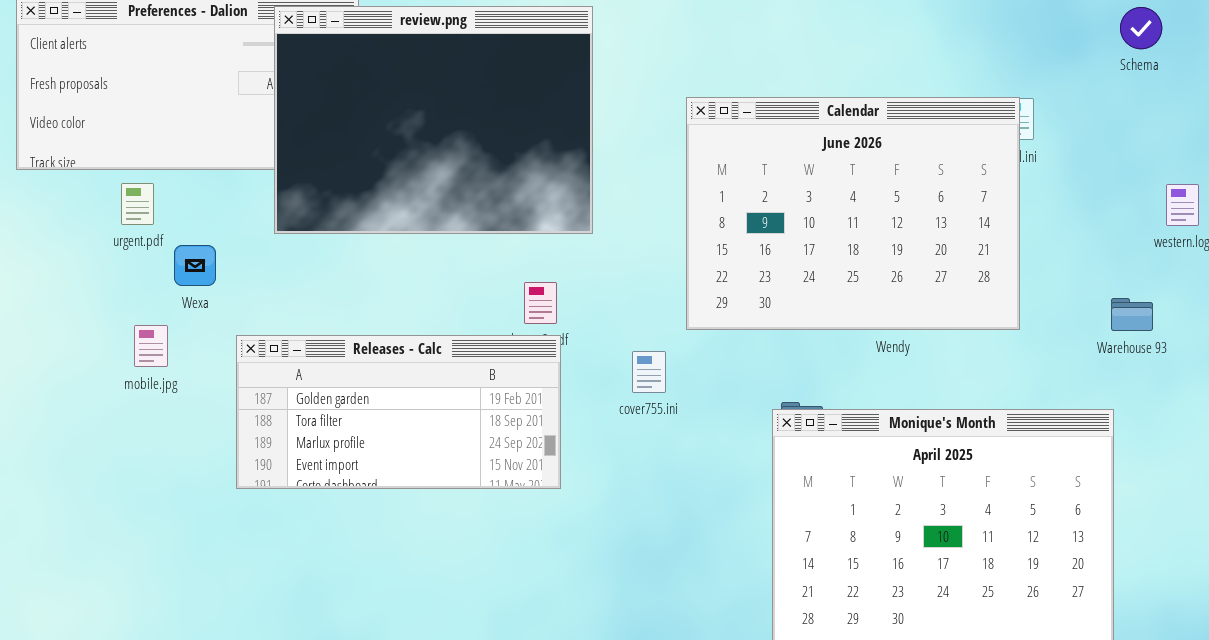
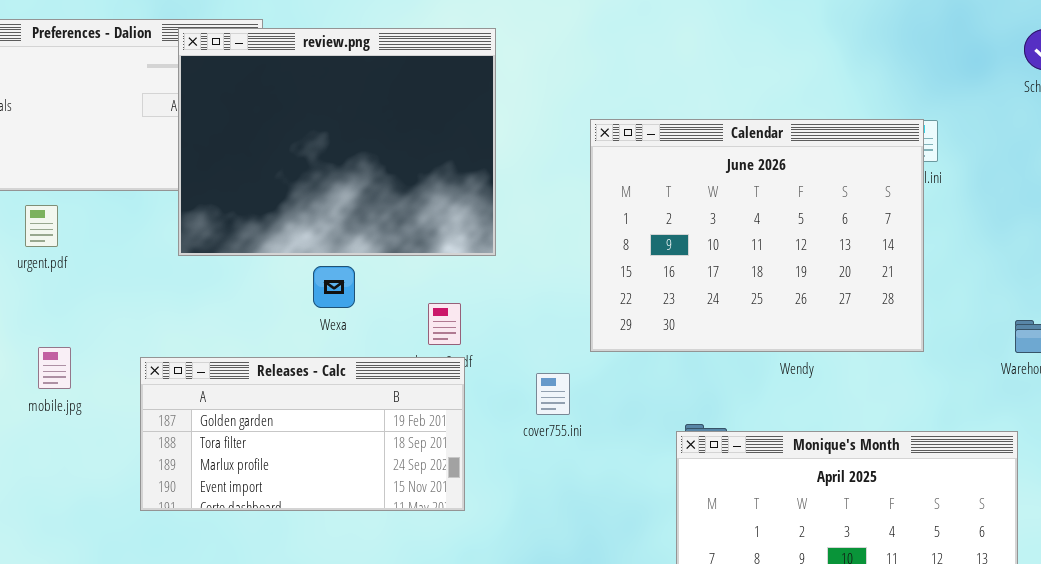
Wexa: [174,245,216,286] -> [313,266,355,308], moved

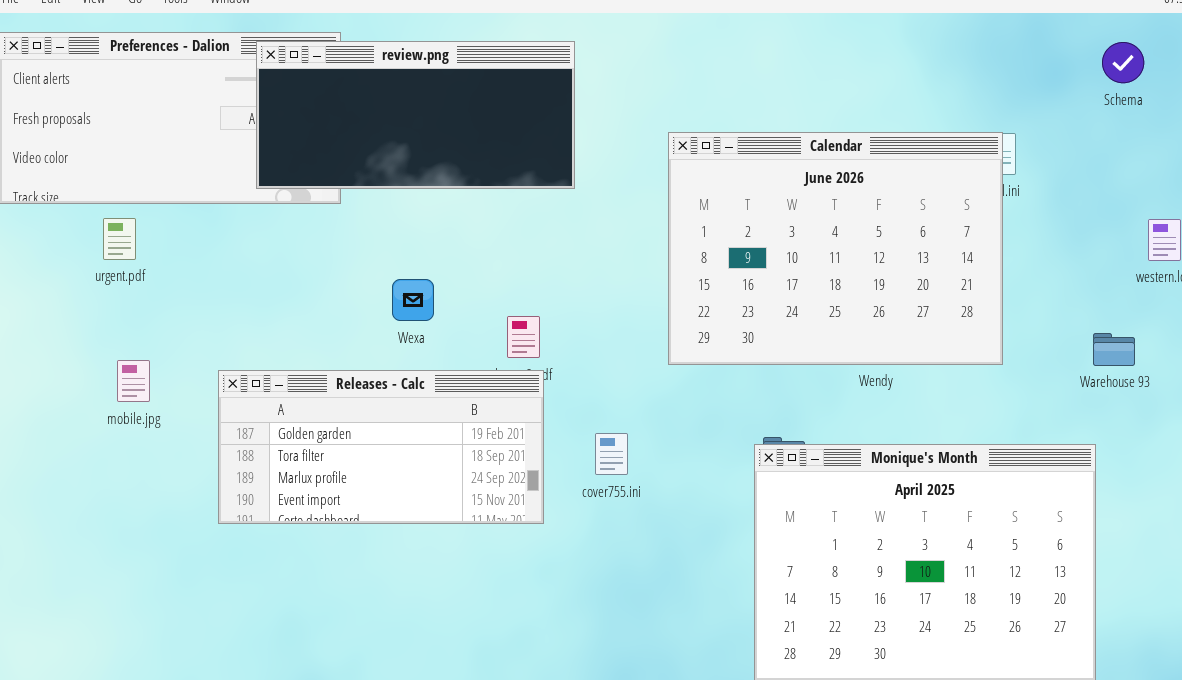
review.png: [178,28,496,256] -> [256,41,575,189], resized
cover755.ini: [536,373,570,415] -> [595,433,628,475], moved

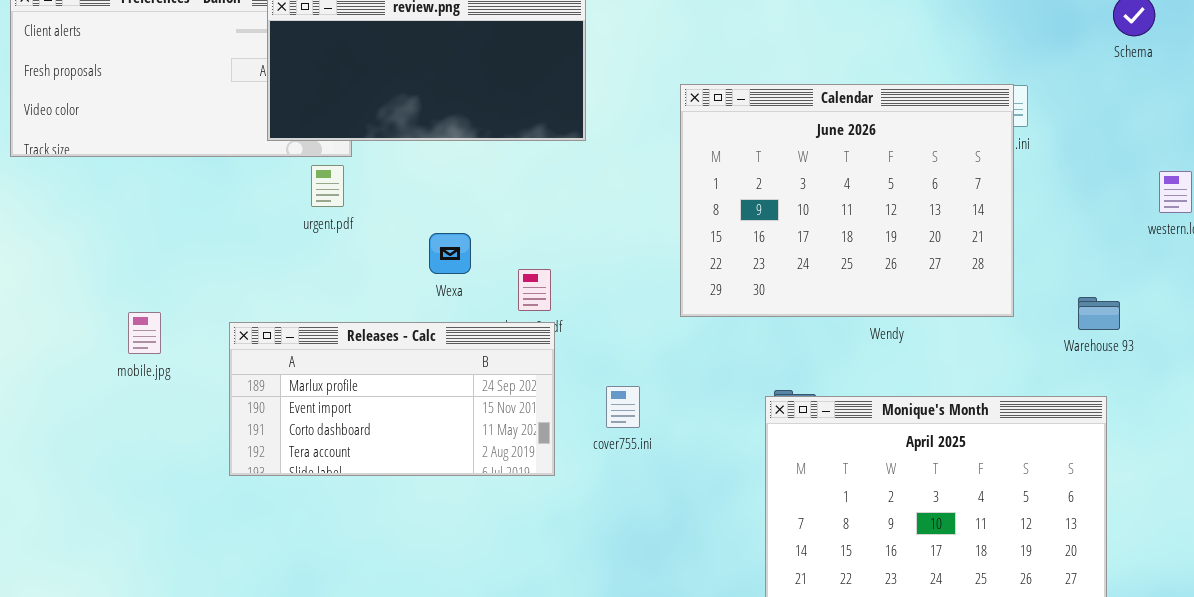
urgent.pdf: [103,218,136,260] -> [311,165,344,207], moved
Wexa: [392,279,434,321] -> [429,233,471,274], moved
Warehouse 93: [1093,333,1135,366] -> [1078,297,1120,330], moved
Releases - Calc: [218,370,544,524] -> [229,322,555,476], scrolled down 2 rows

